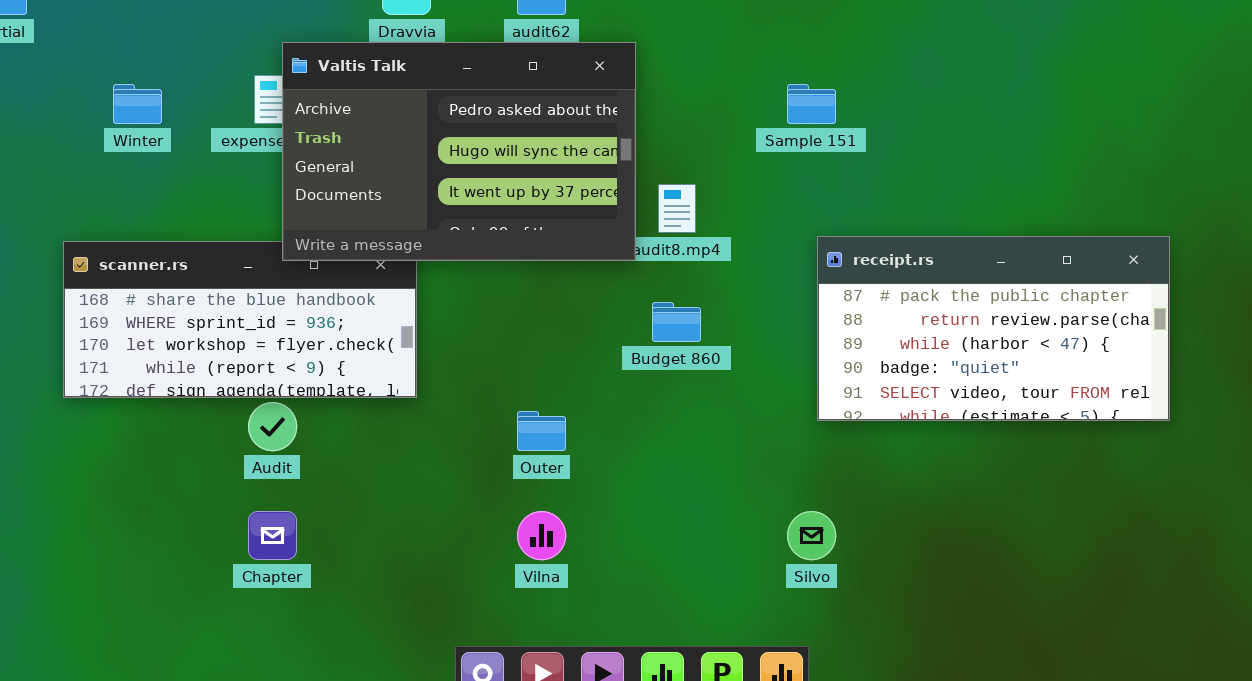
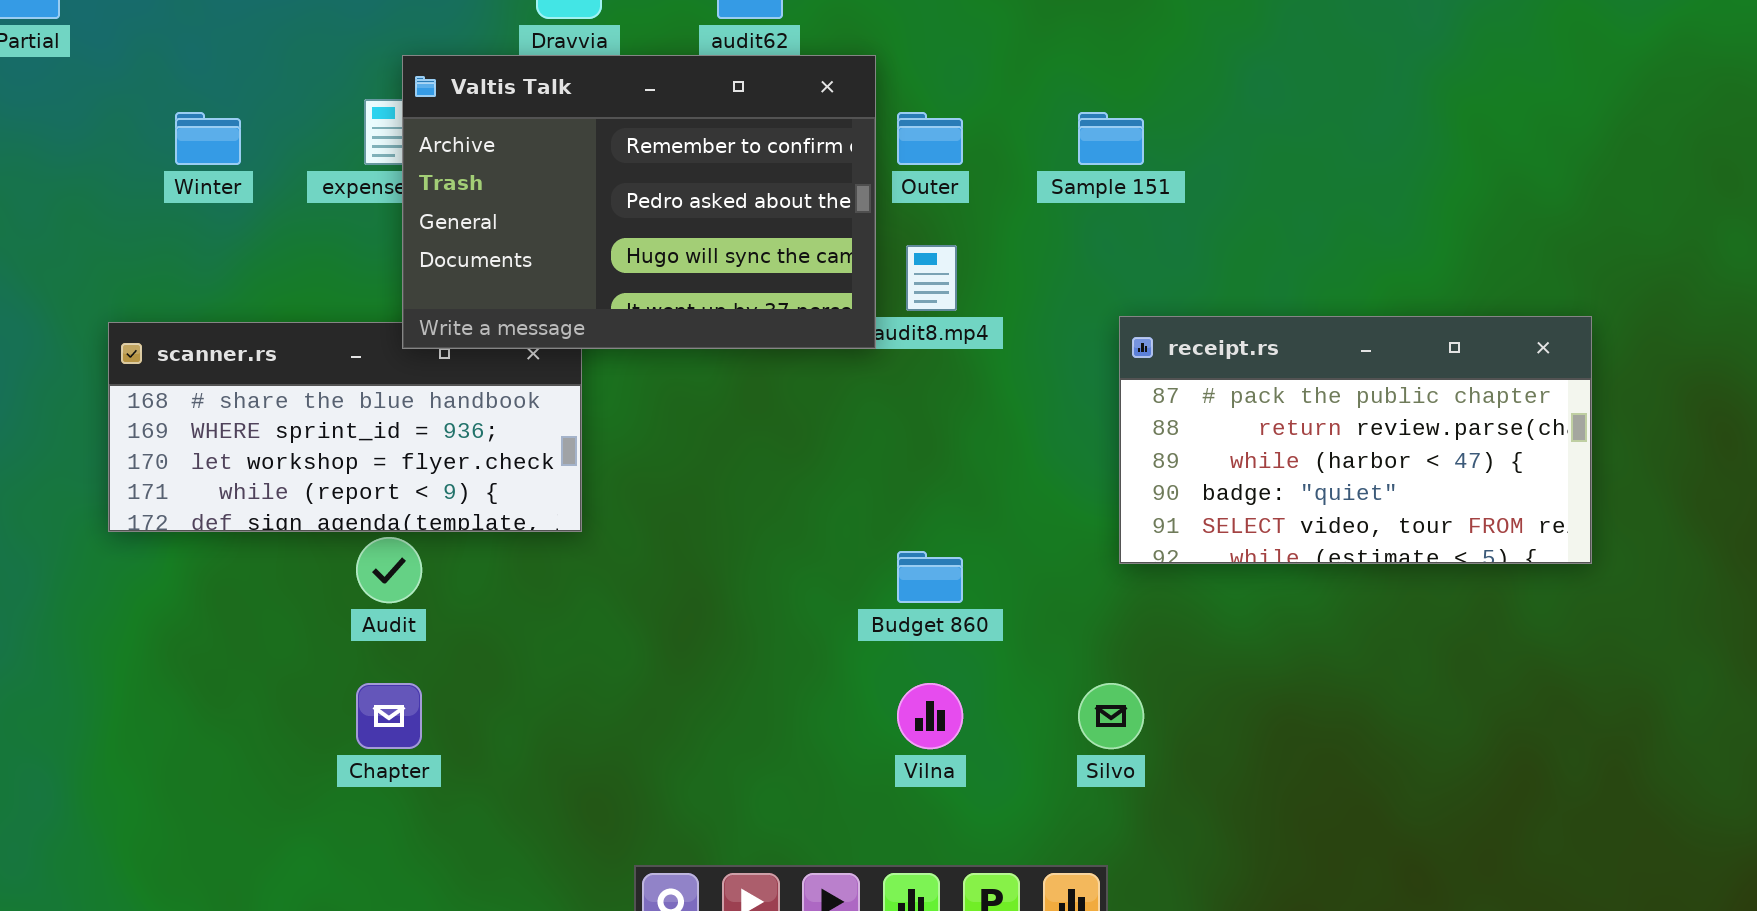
Valtis Talk: [282,42,636,261] -> [402,55,876,349], scrolled up 1 row
Budget 860: [652,302,701,342] -> [897,551,963,603], moved
Outer: [517,411,566,451] -> [897,112,963,165], moved
Vilna: [517,511,566,560] -> [897,683,963,749], moved

